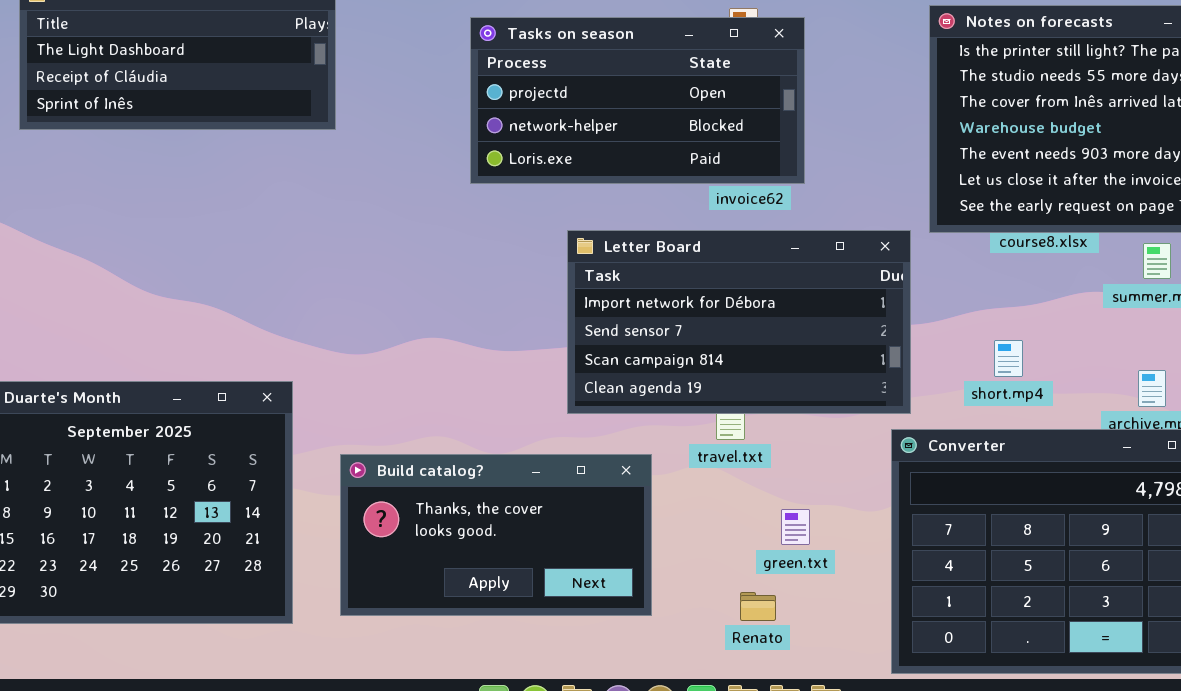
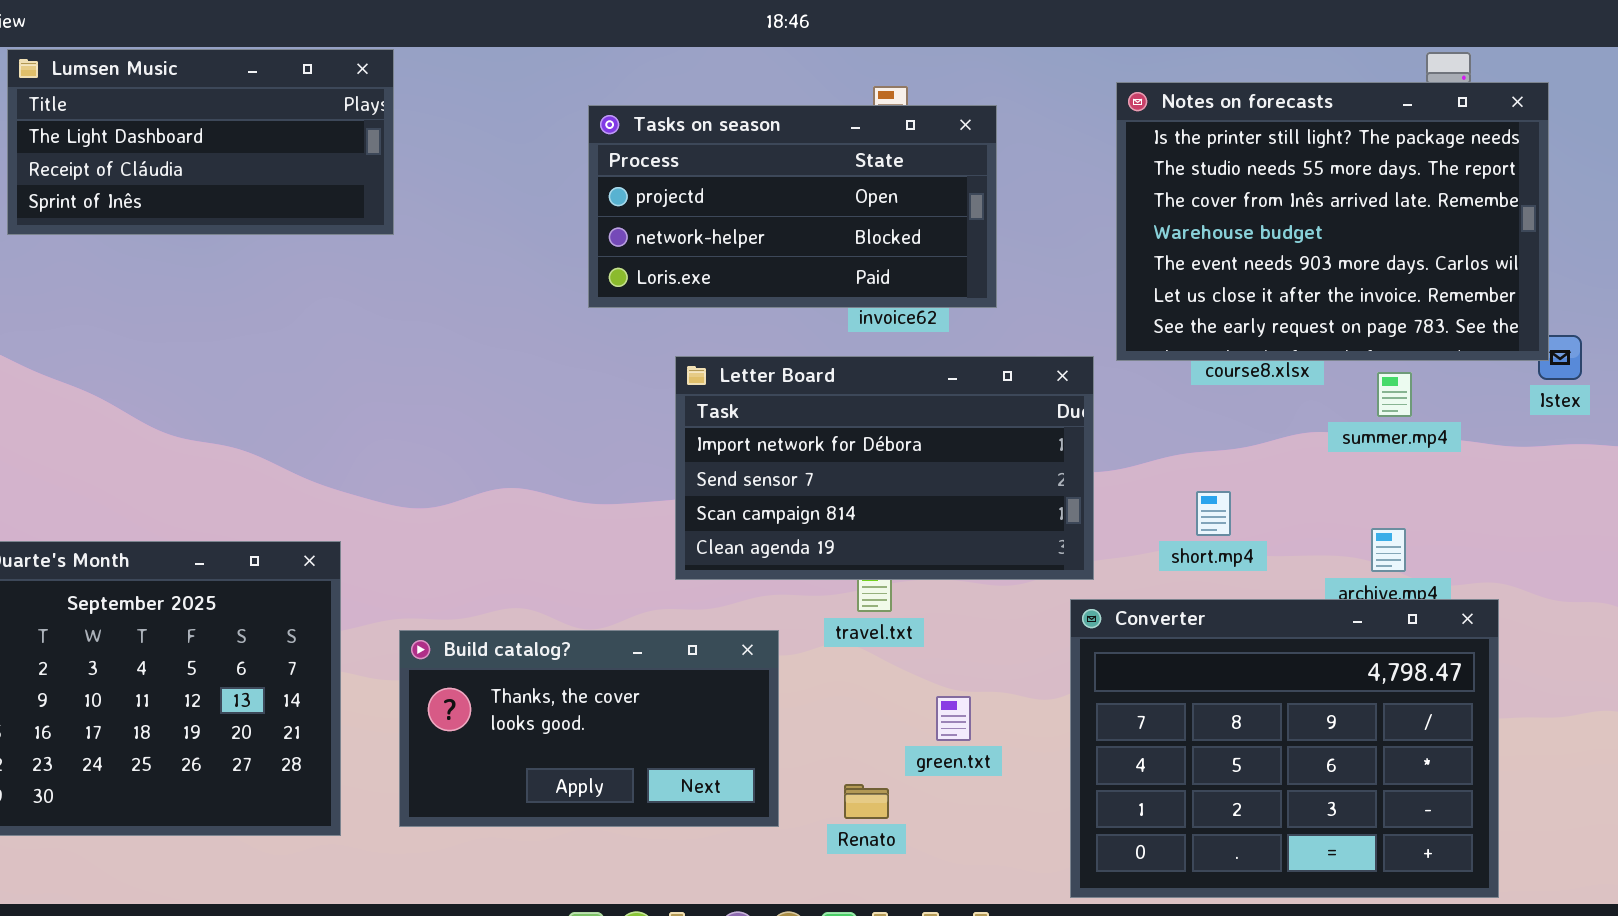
Tasks on season: [470,17,805,184] -> [588,105,997,308], moved
Renato: [740,592,776,621] -> [844,784,889,819], moved

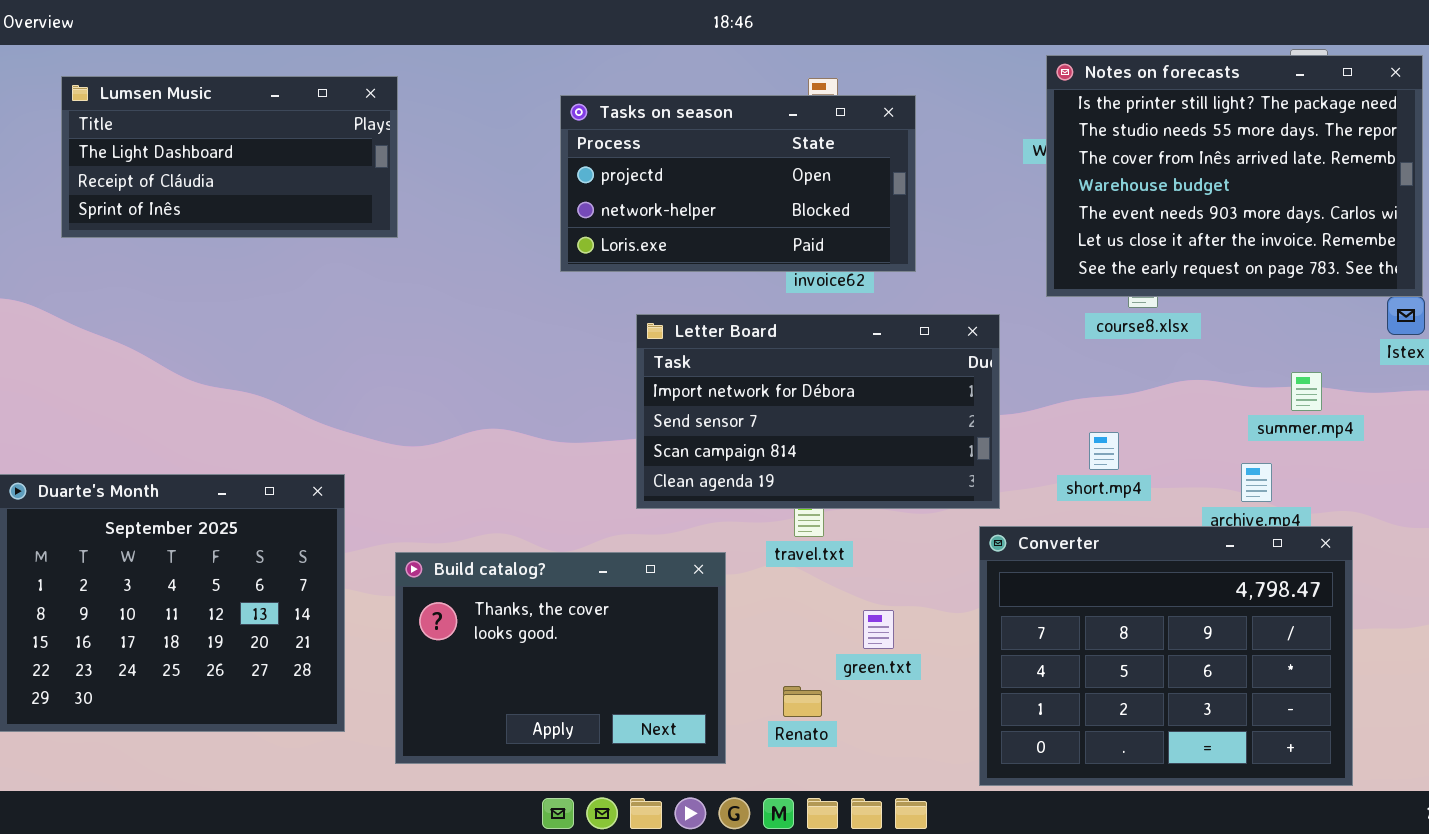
Lumsen Music: [7,49,394,235] -> [61,76,398,238], moved
Notes on forecasts: [1116,82,1549,361] -> [1046,55,1423,297], moved
summer.mp4: [1377,372,1412,417] -> [1291,372,1322,411], moved
Build catalog?: [399,630,779,827] -> [395,552,726,764], resized

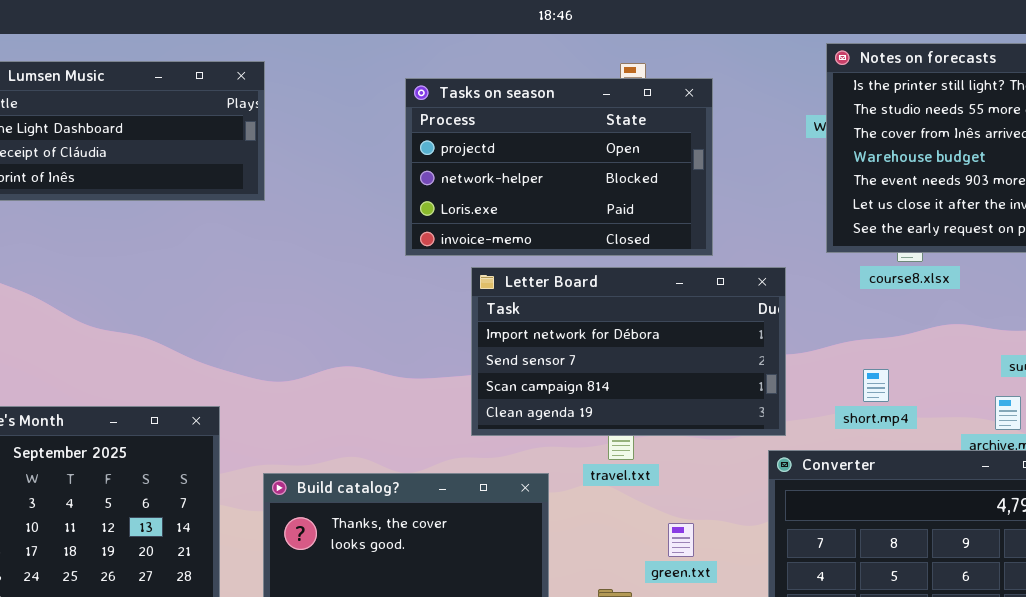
Tasks on season: [560,95,916,272] -> [405,78,713,256], resized

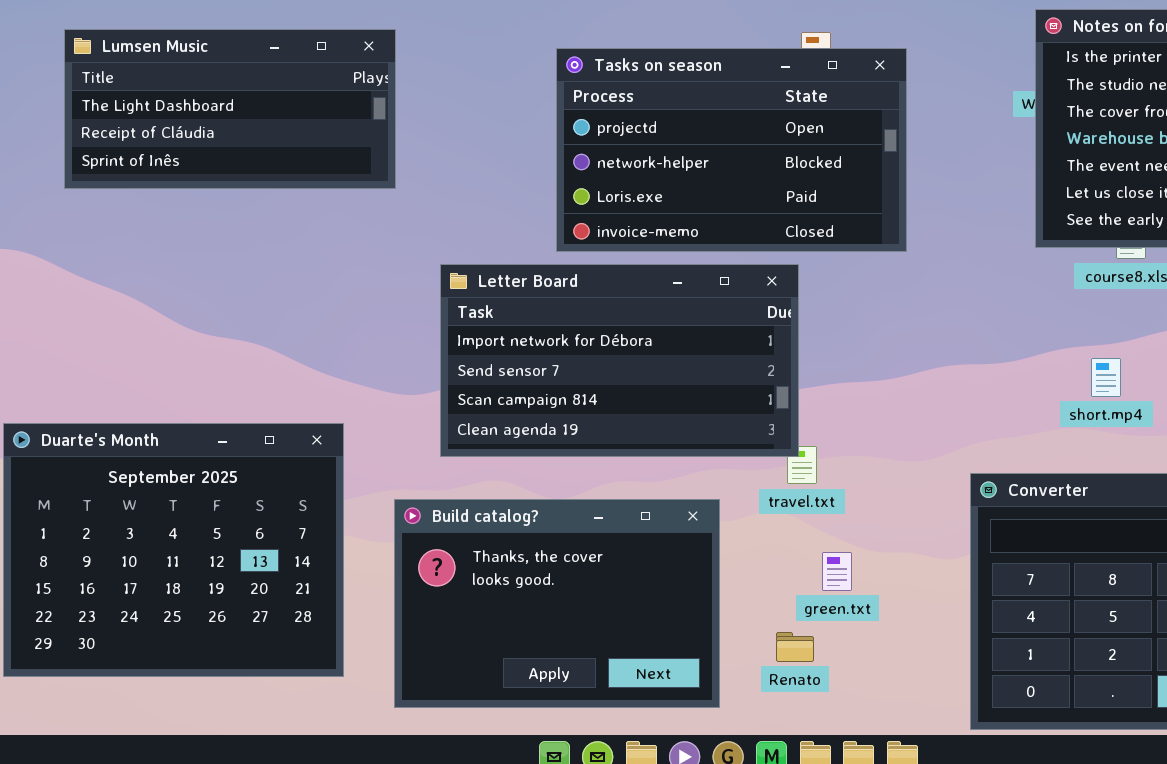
Letter Board: [471,267,786,436] -> [440,264,799,457], moved
short.mp4: [863,369,889,402] -> [1091,358,1121,397], moved
green.txt: [668,523,694,557] -> [822,552,852,591], moved

